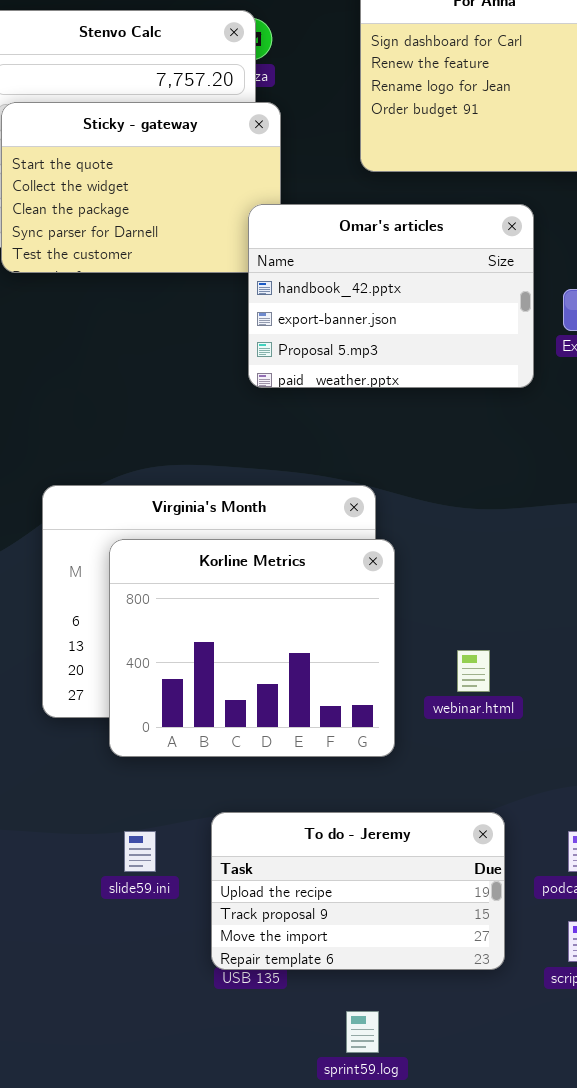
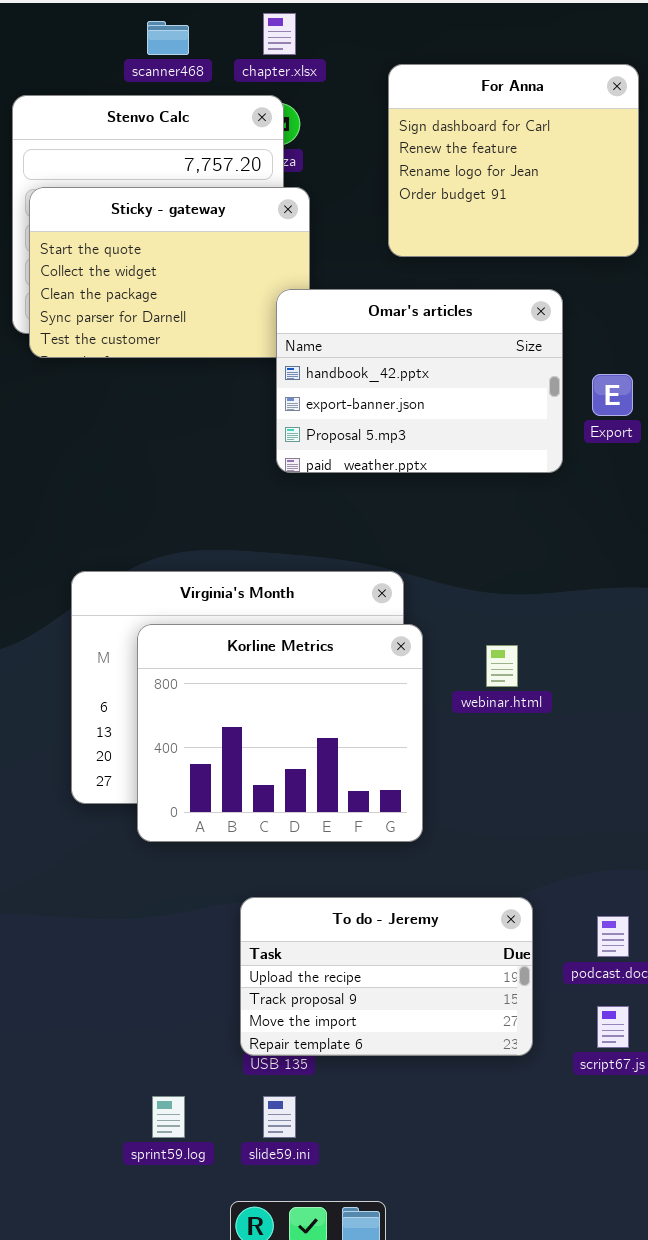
webinar.html: [457,650,490,692] -> [486,645,518,687], moved
slide59.ini: [124,831,156,872] -> [263,1096,296,1138], moved
sprint59.log: [346,1011,379,1053] -> [152,1096,185,1138], moved

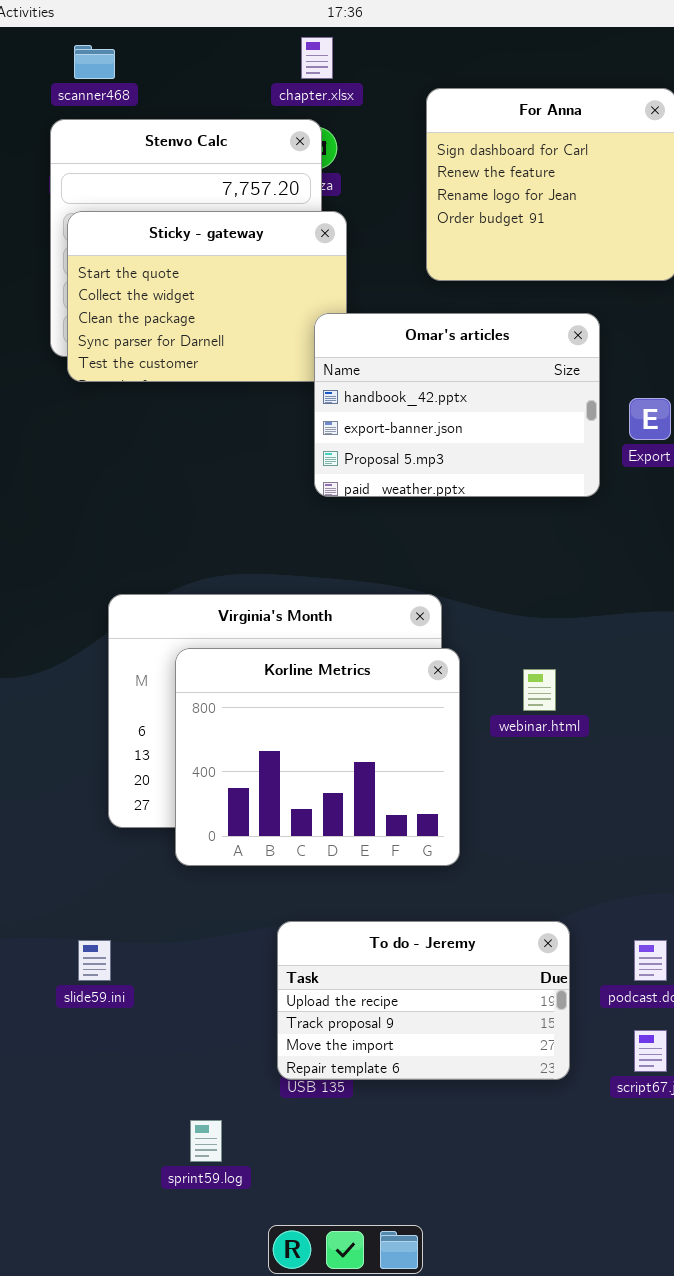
scanner468: [147,21,189,55] -> [74,45,115,79], moved
slide59.ini: [263,1096,296,1138] -> [78,940,111,981], moved

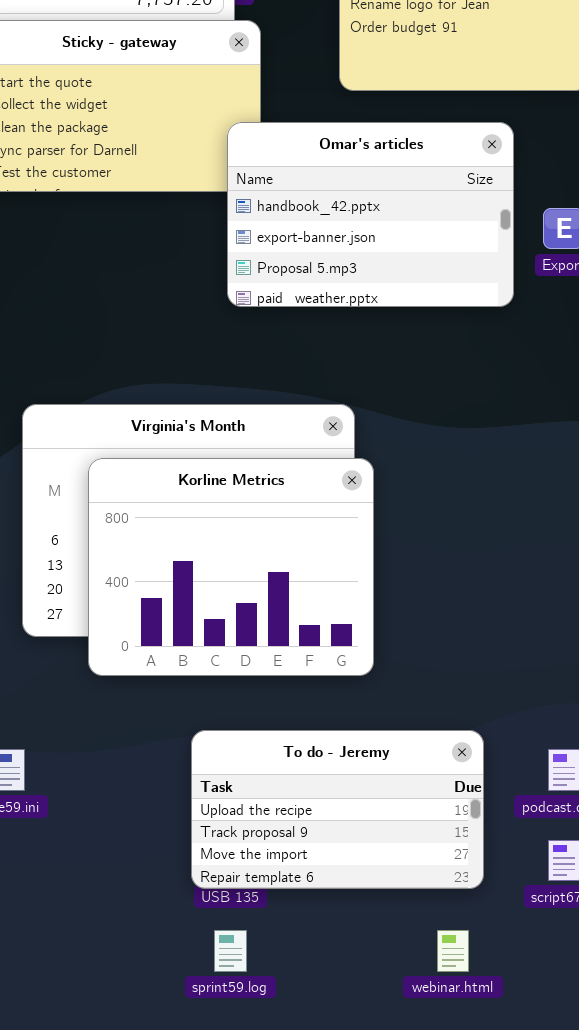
webinar.html: [523,669,556,711] -> [437,930,469,972], moved
sprint59.log: [190,1120,222,1162] -> [214,930,247,972], moved

